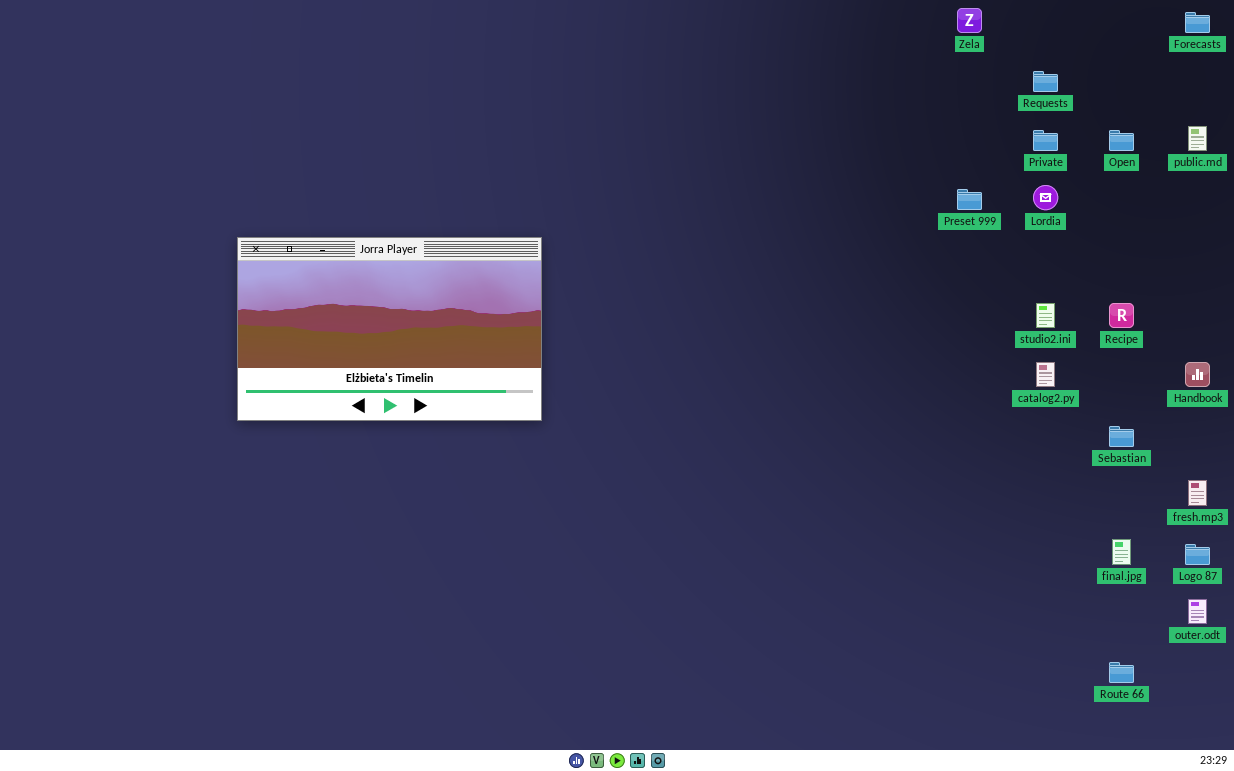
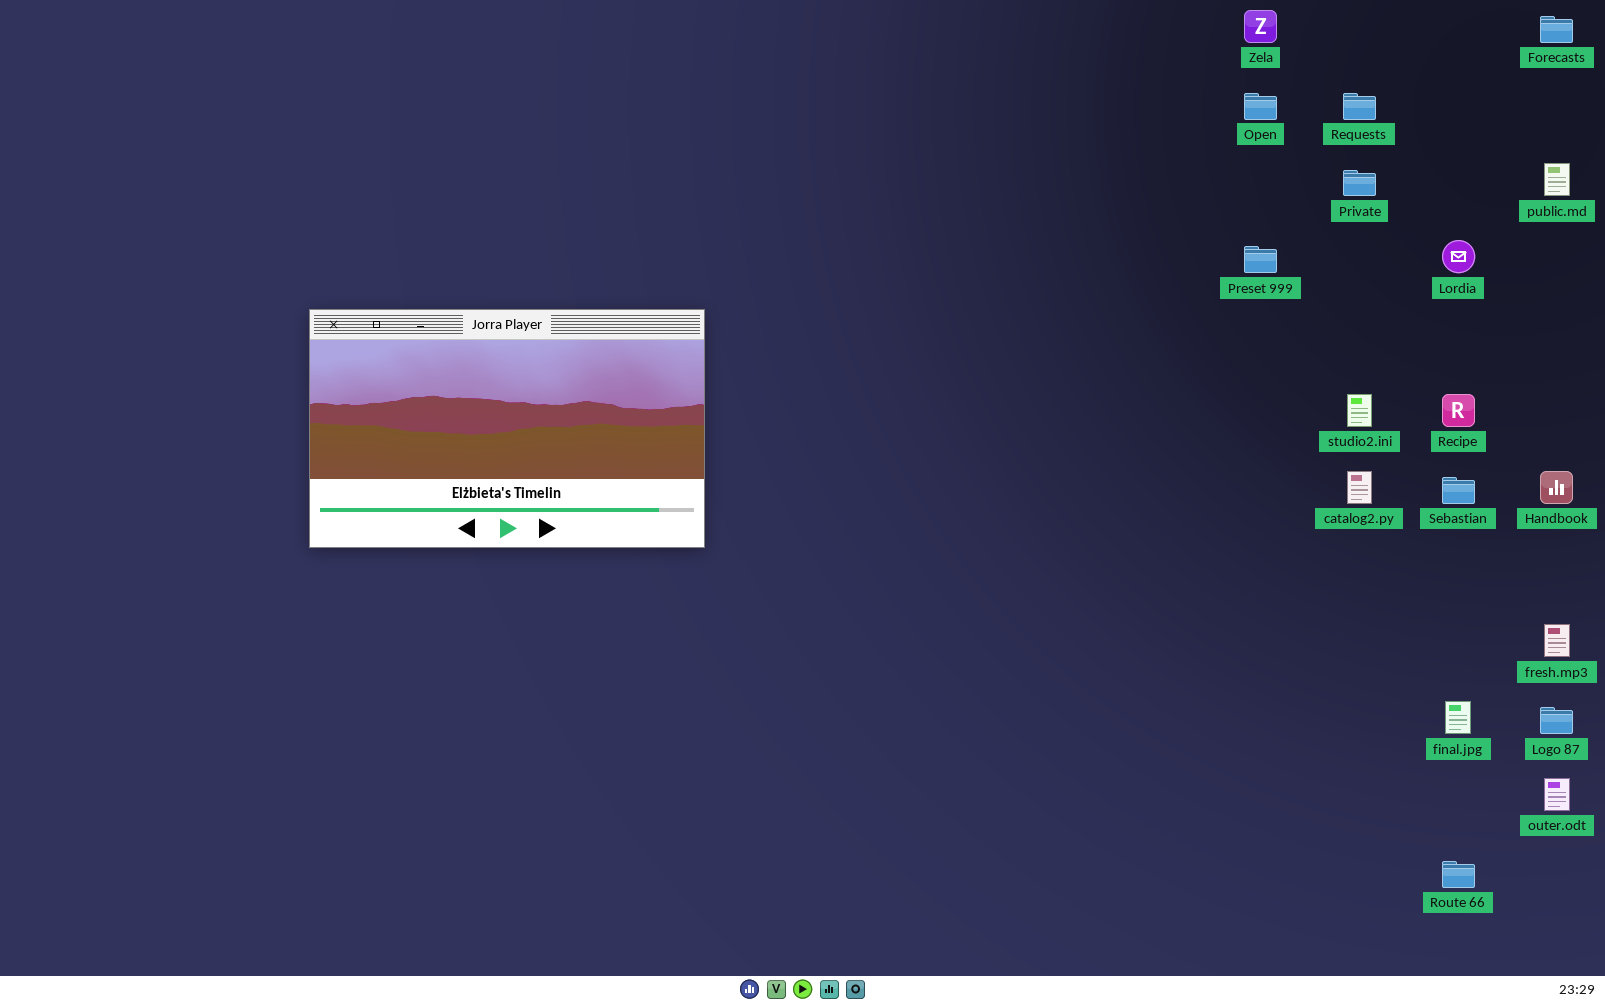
Open: [1109,130,1134,151] -> [1244,93,1277,120], moved
Lordia: [1033,185,1058,210] -> [1442,240,1475,273], moved
Sebastian: [1109,426,1134,447] -> [1442,477,1475,504], moved

